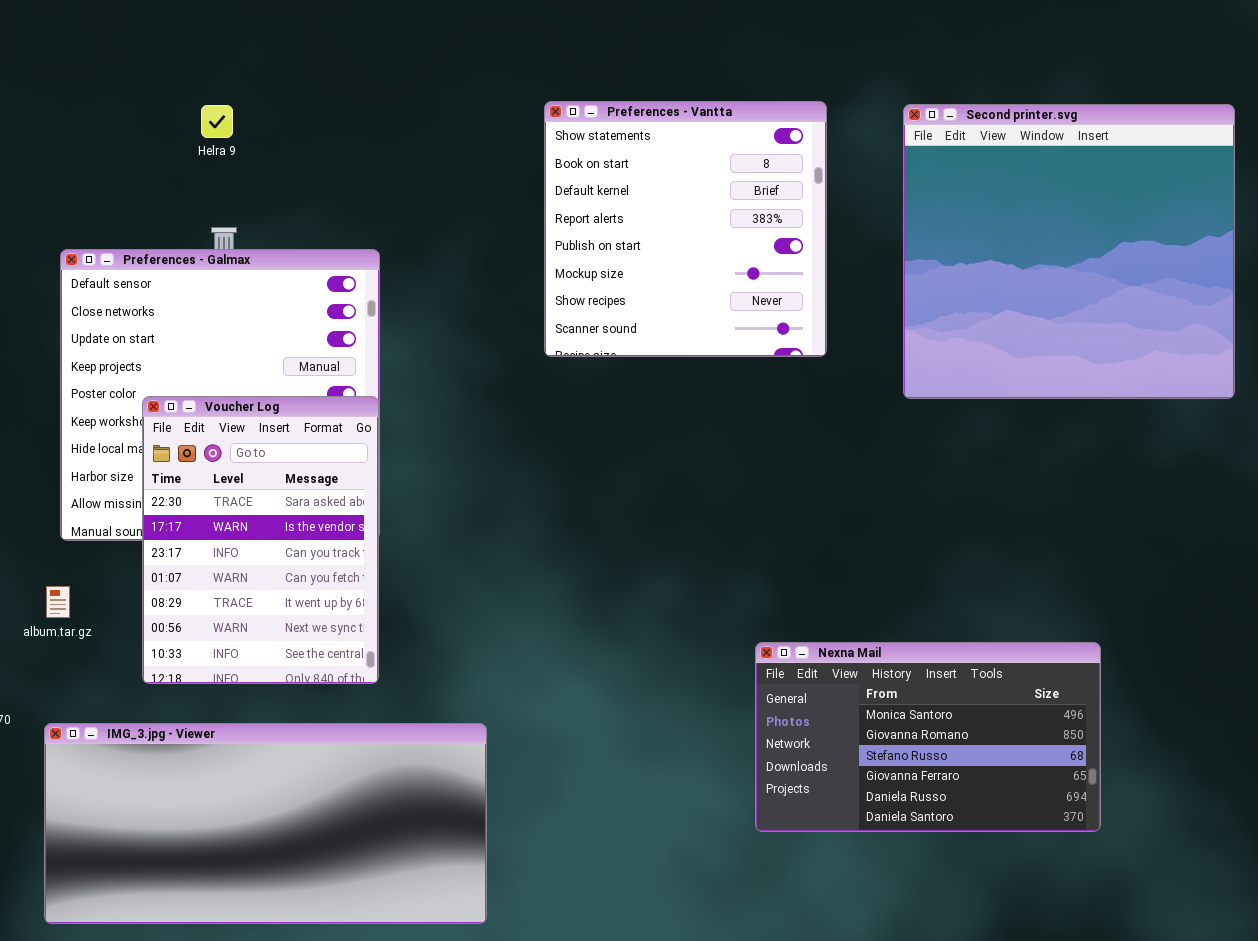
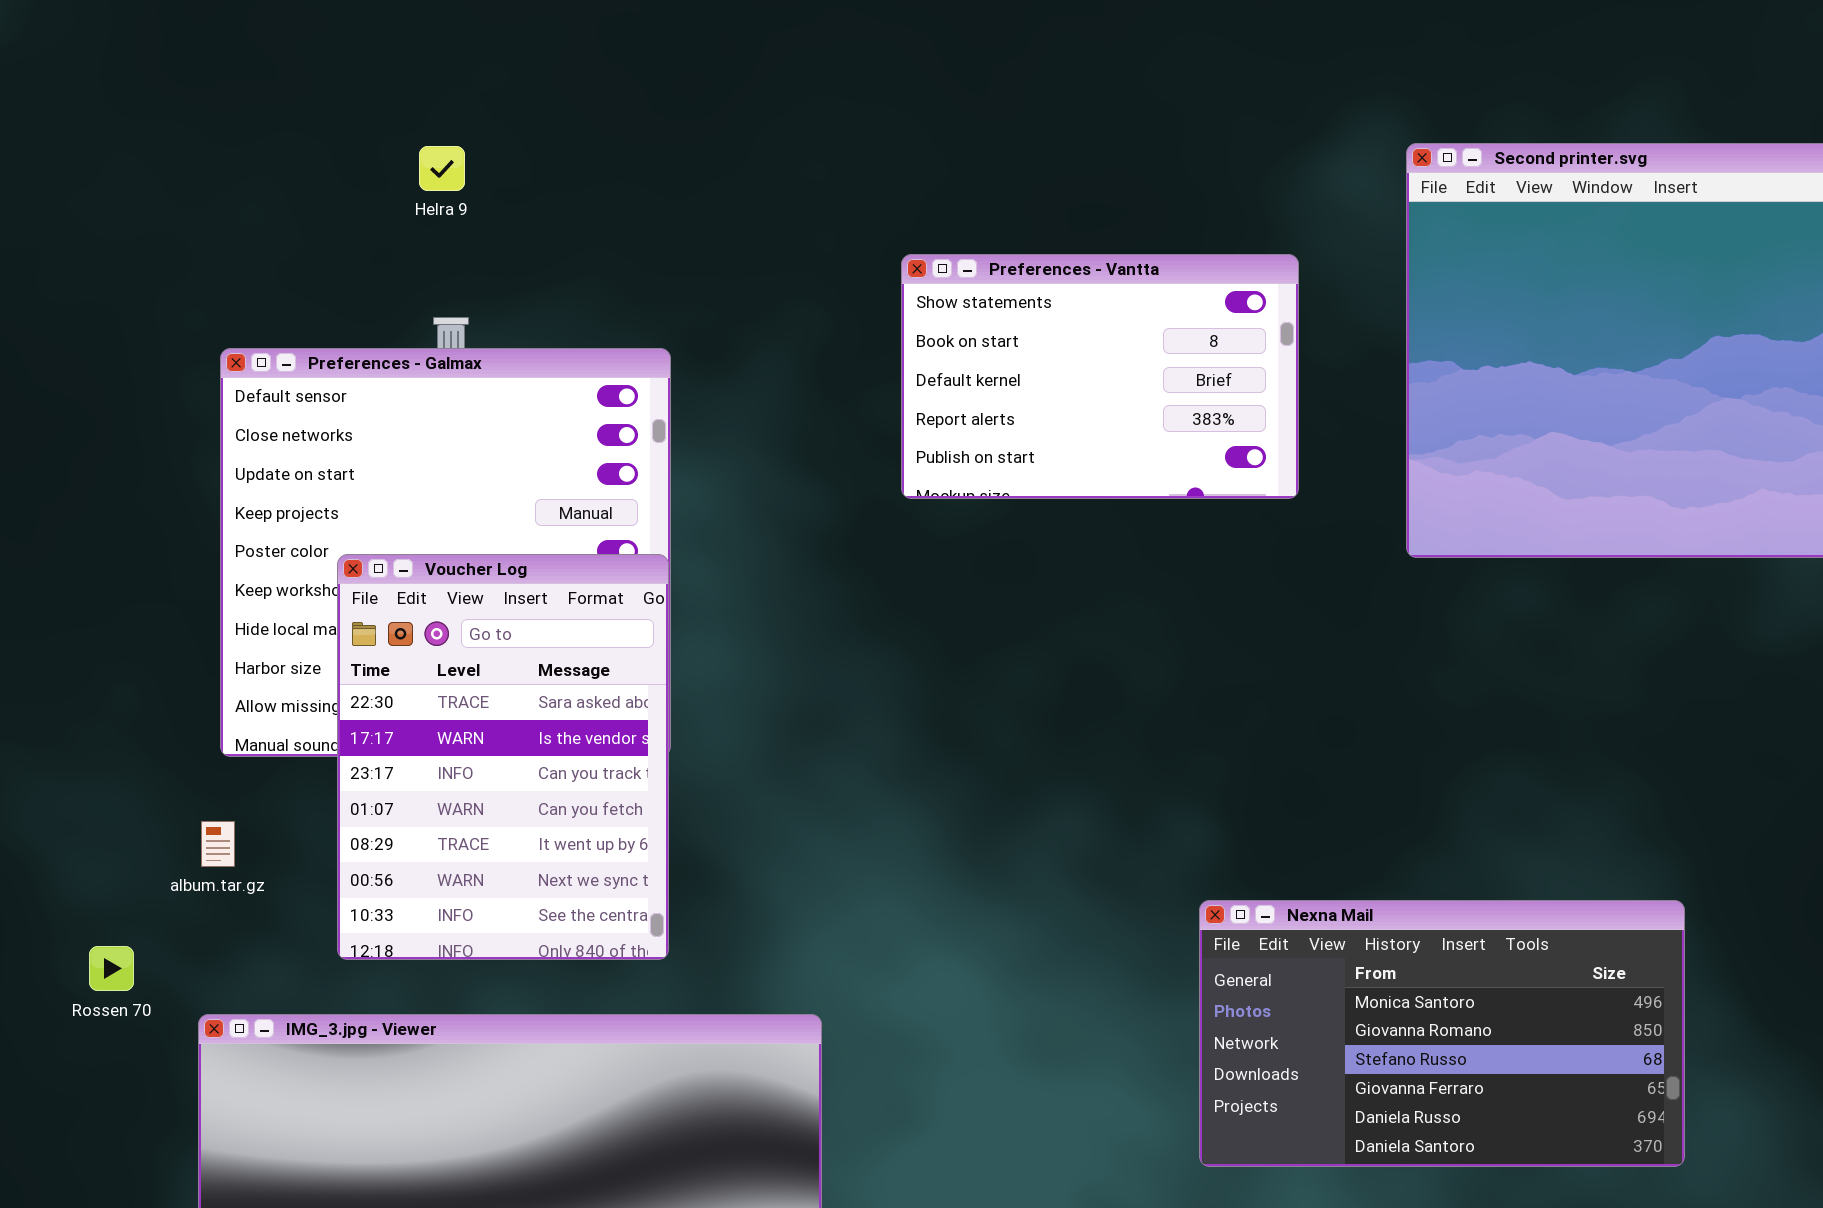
Preferences - Vantta: [544,101,827,357] -> [901,254,1299,499], resized

